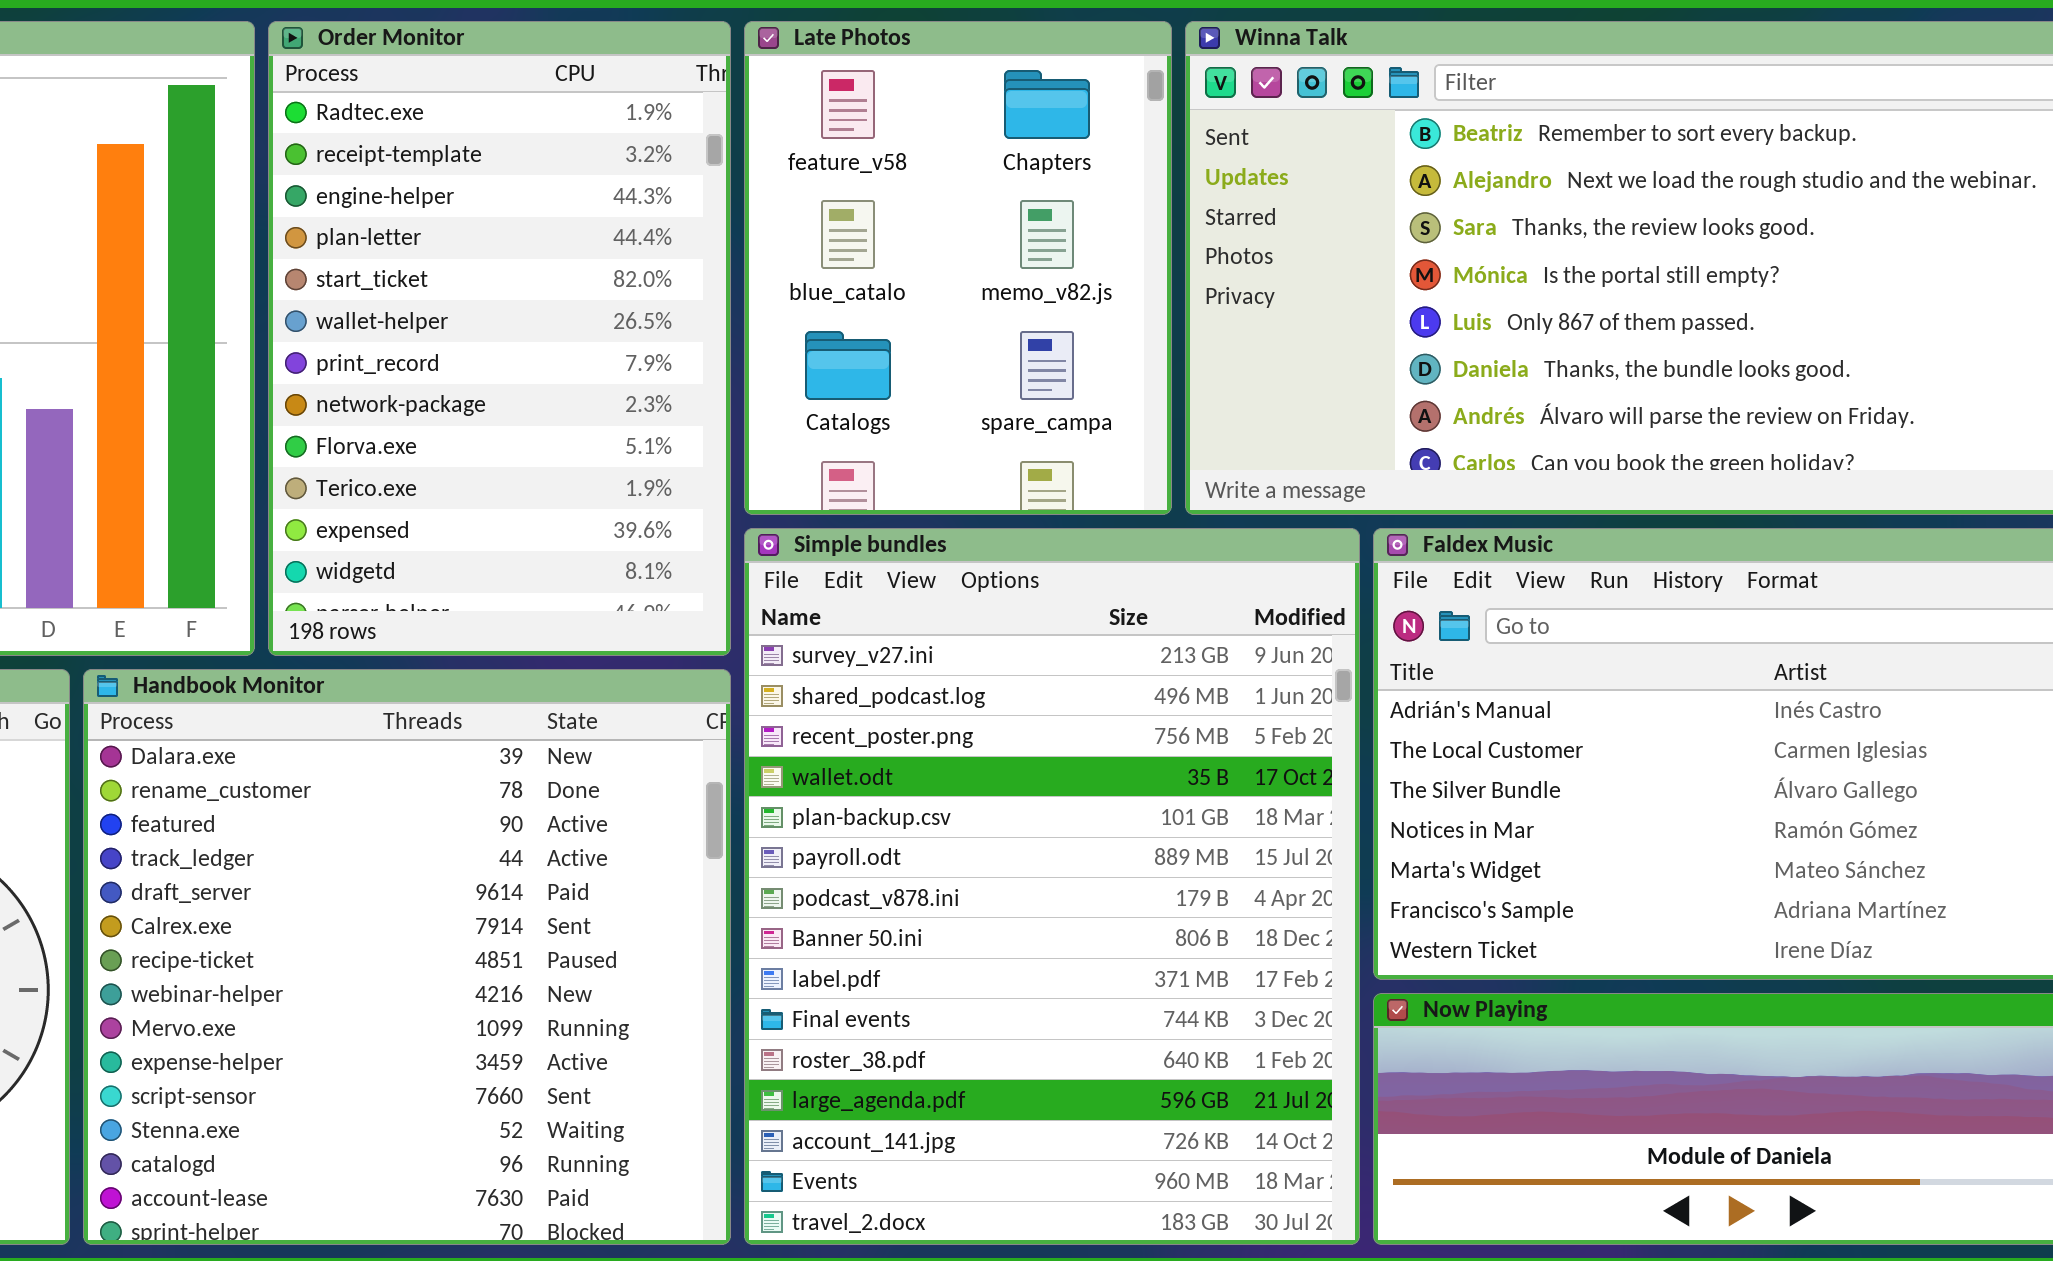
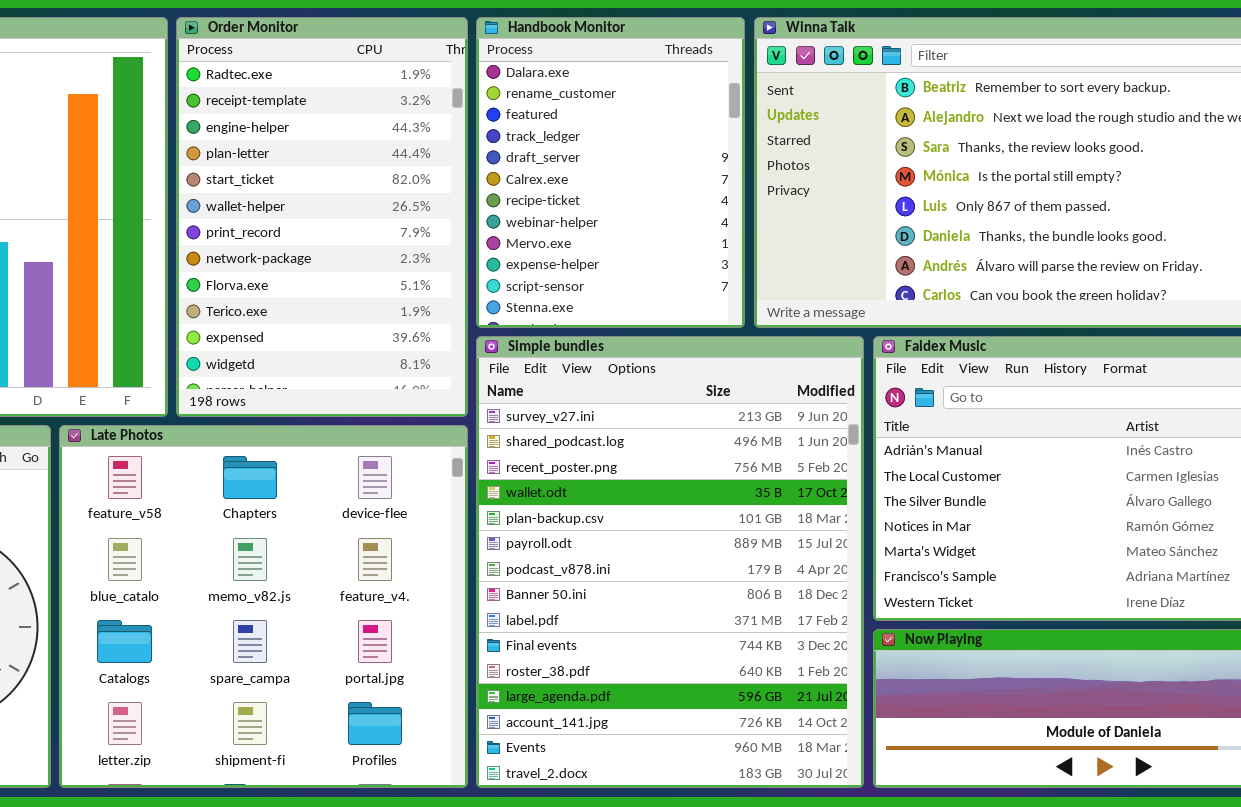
Late Photos: [744,21,1172,515] -> [59,425,468,788], moved, resized
Handbook Monitor: [83,669,731,1245] -> [476,17,745,328], moved, resized

